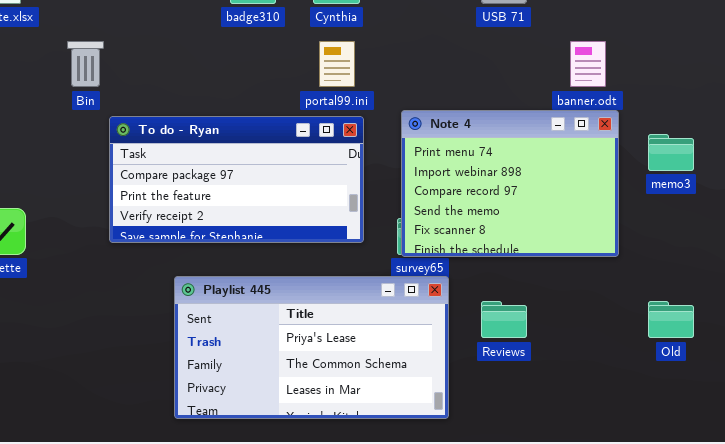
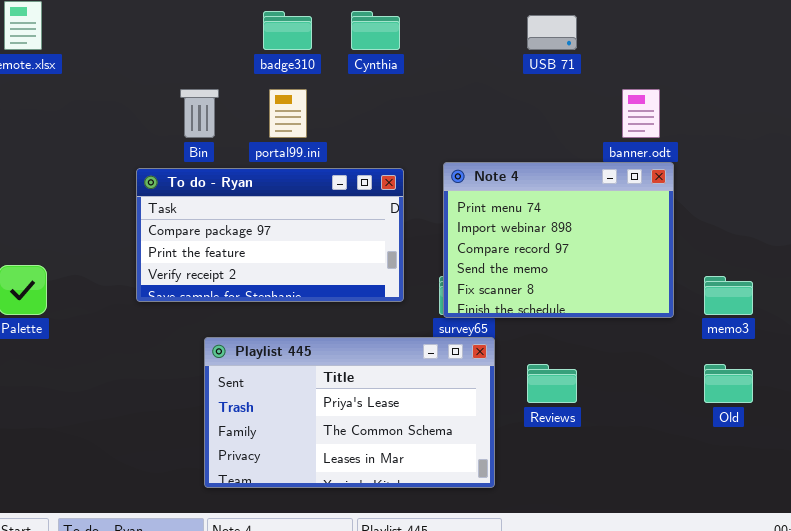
Bin: [67,41,104,87] -> [180,89,219,138], moved
portal99.ini: [319,41,355,87] -> [269,89,307,138], moved
memo3: [648,134,694,171] -> [704,276,753,315], moved

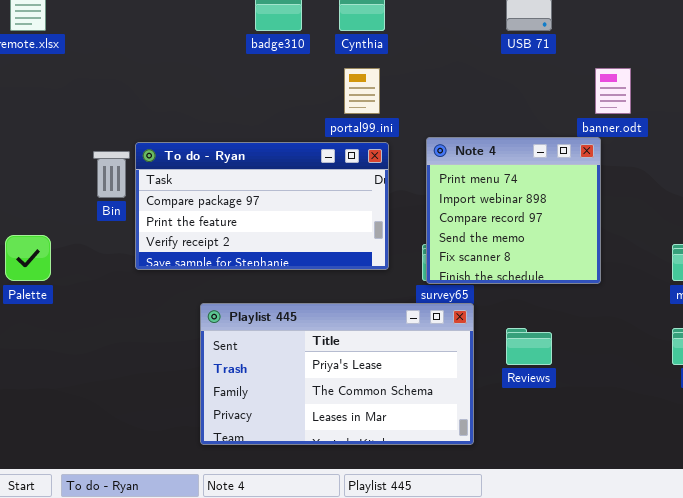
Bin: [180,89,219,138] -> [93,151,130,198], moved
portal99.ini: [269,89,307,138] -> [344,68,380,114], moved
Note 4: [443,162,674,318] -> [426,137,601,284], resized

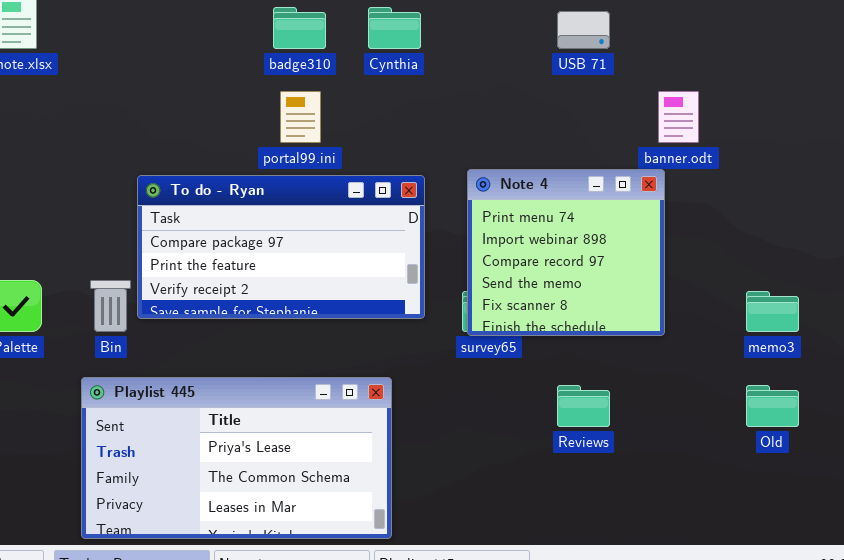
portal99.ini: [344,68,380,114] -> [280,91,321,143], moved
Bin: [93,151,130,198] -> [90,280,131,332], moved
Playlist 445: [200,303,474,445] -> [81,377,392,539], moved

